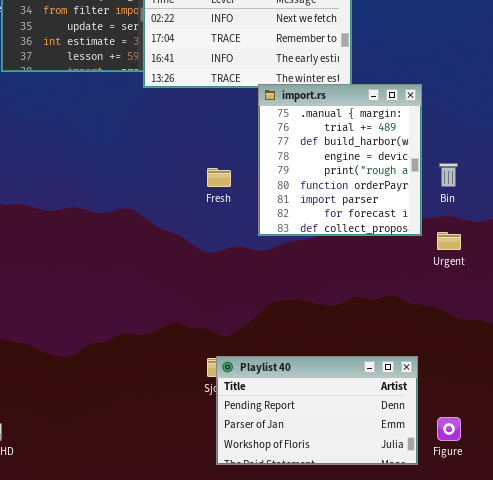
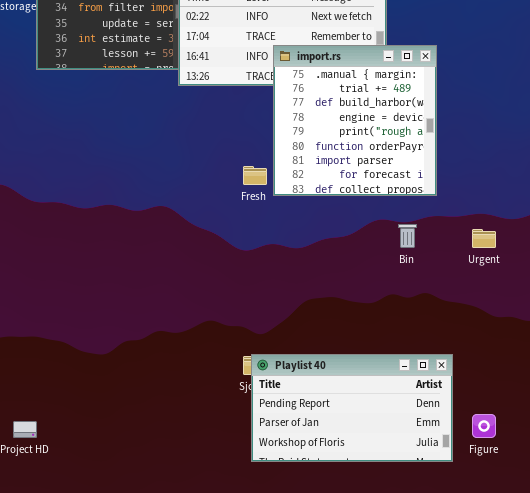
import.rs: [258,84,422,236] -> [273,45,437,196], moved
Bin: [439,163,458,187] -> [398,224,417,248], moved

